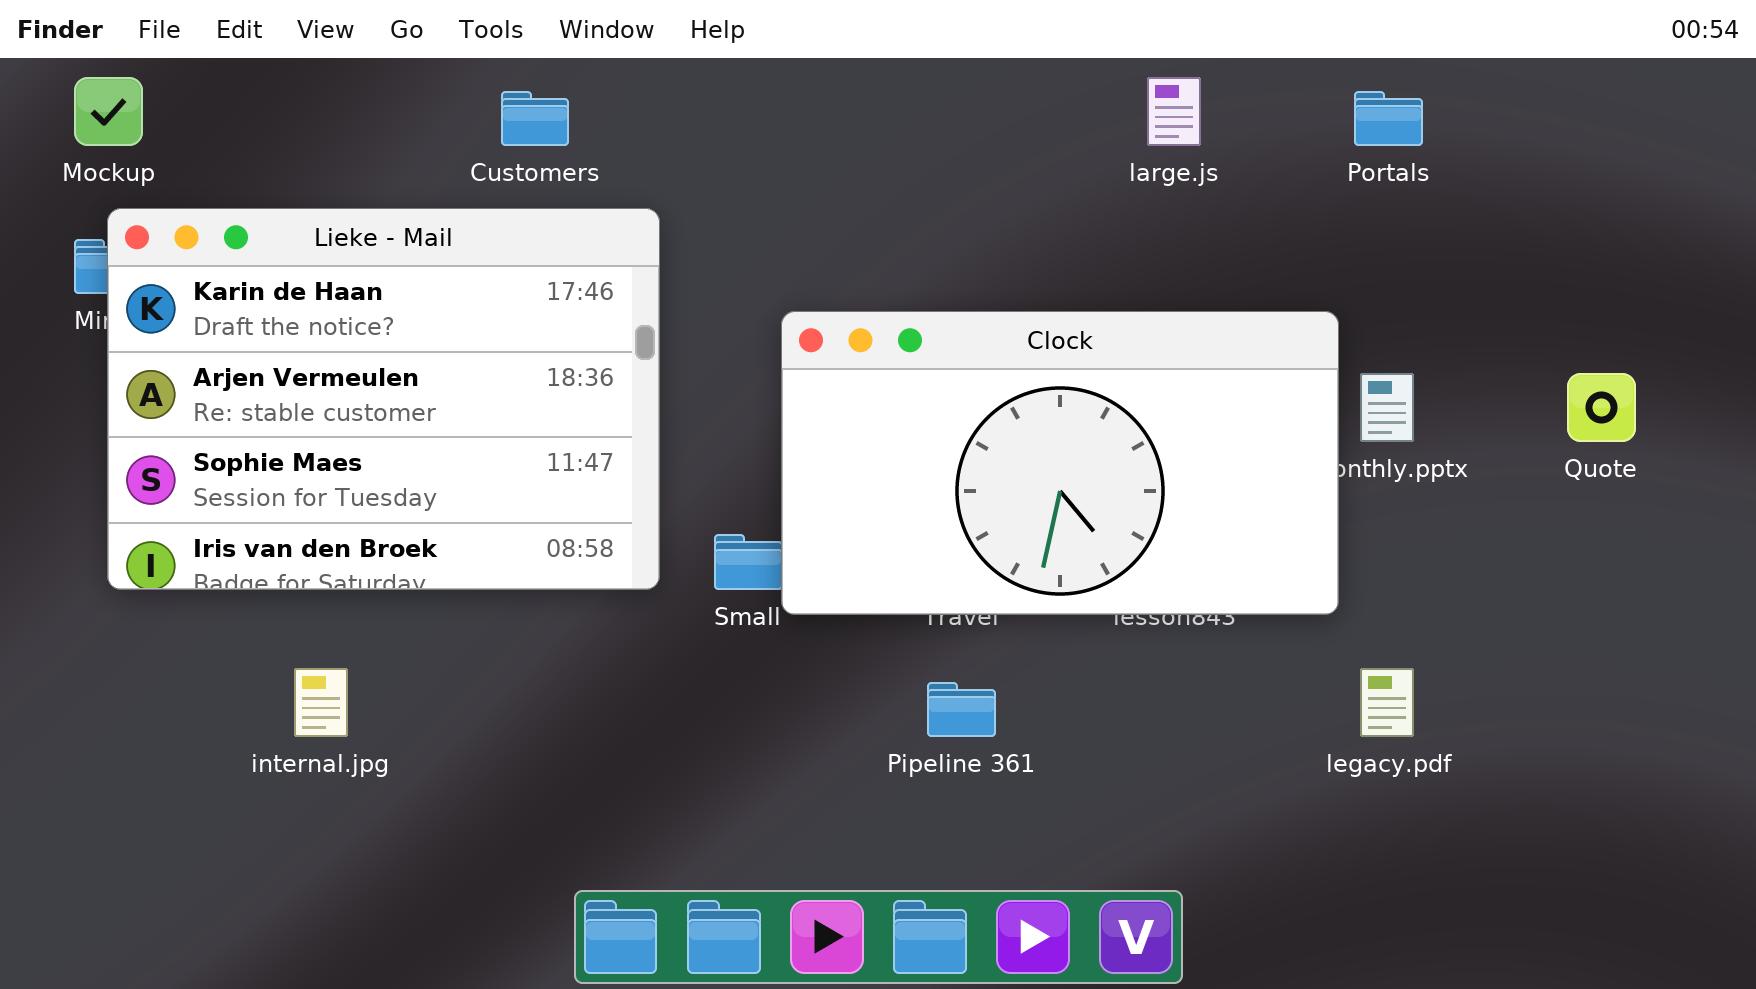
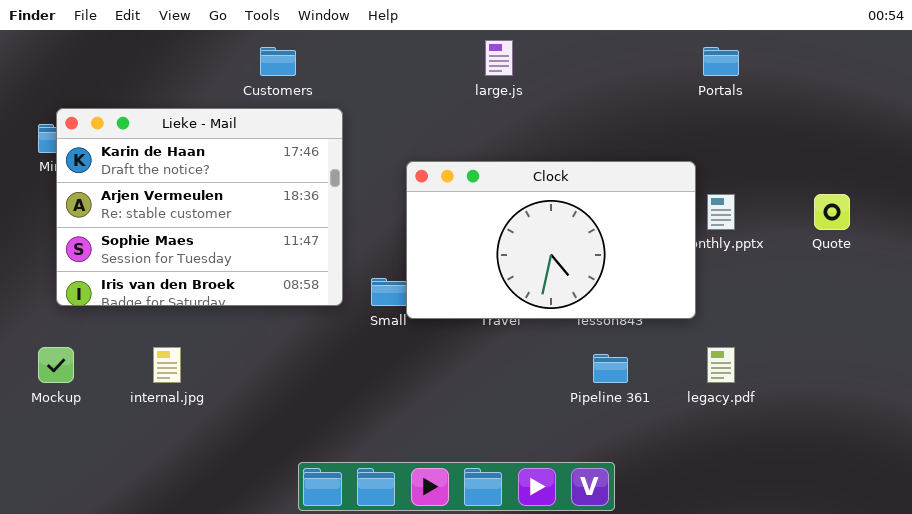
Mockup: [74,77,143,146] -> [38,347,74,383], moved
large.js: [1147,77,1201,146] -> [485,40,513,76], moved
Pipeline 361: [927,682,996,737] -> [593,354,628,383], moved

